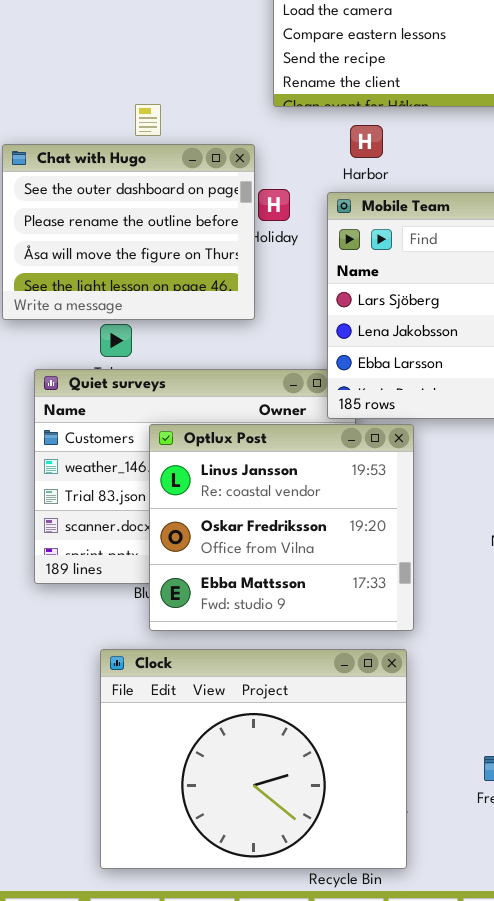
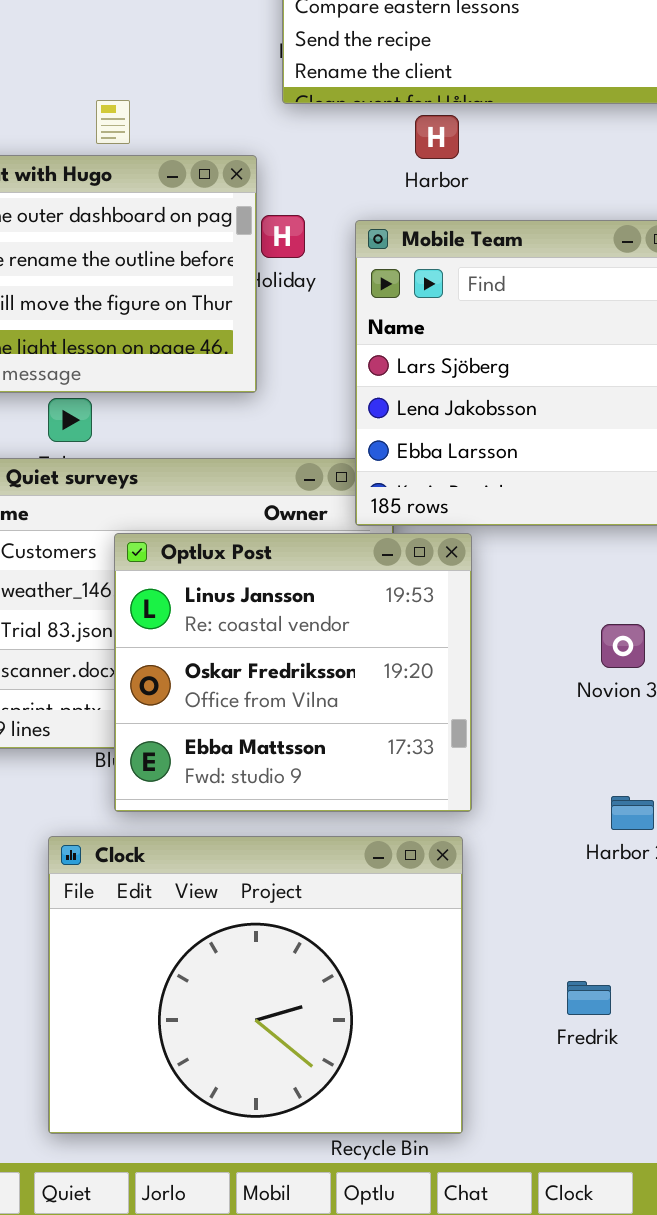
Harbor: [350,125,383,158] -> [415,115,459,159], moved

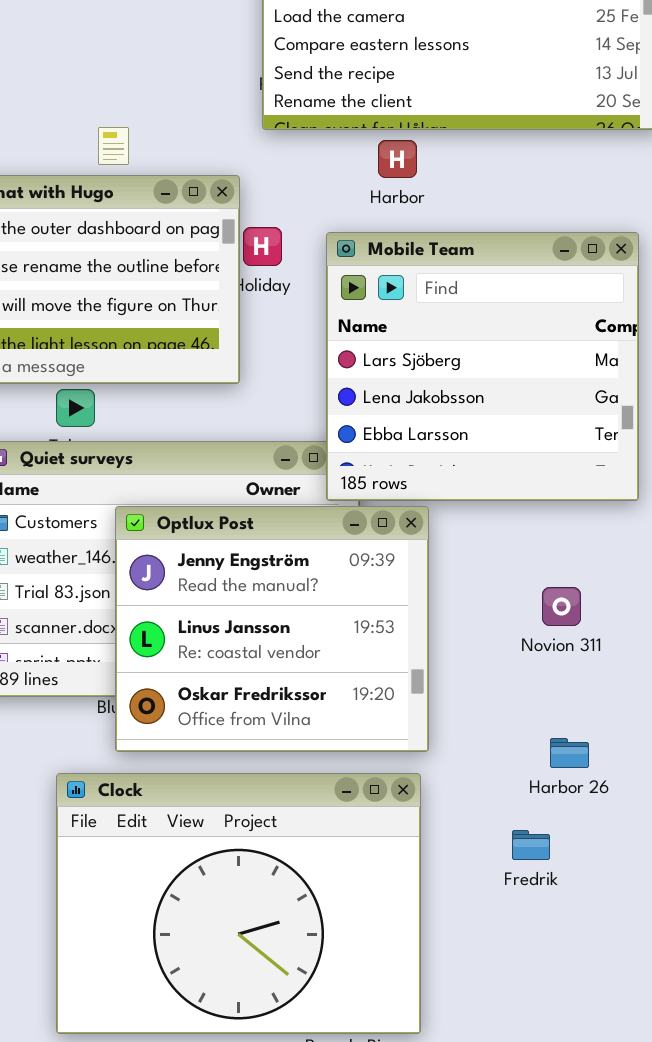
Optlux Post: [114,533,472,812] -> [115,506,429,752], scrolled up 1 row
Fredrik: [567,981,611,1015] -> [512,830,550,860], moved

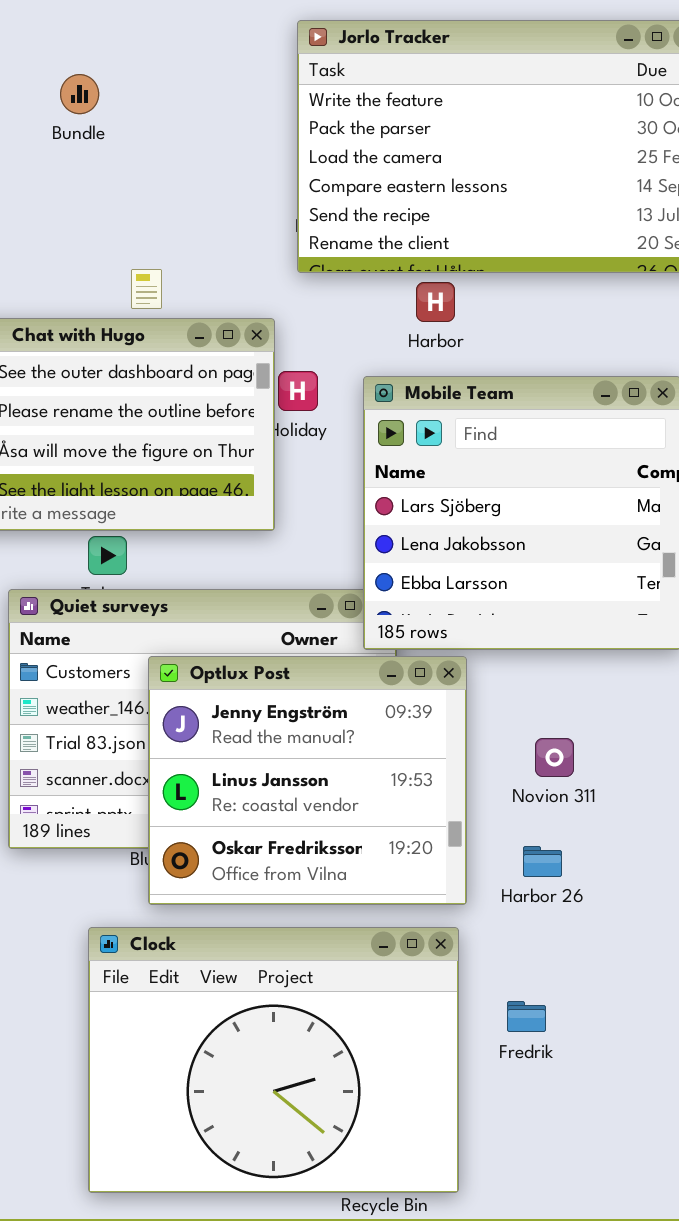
Novion 311: [542,587,581,626] -> [535,738,574,777], moved
Harbor 26: [550,738,589,768] -> [523,846,562,877], moved
Fredrik: [512,830,550,860] -> [507,1001,546,1032], moved

